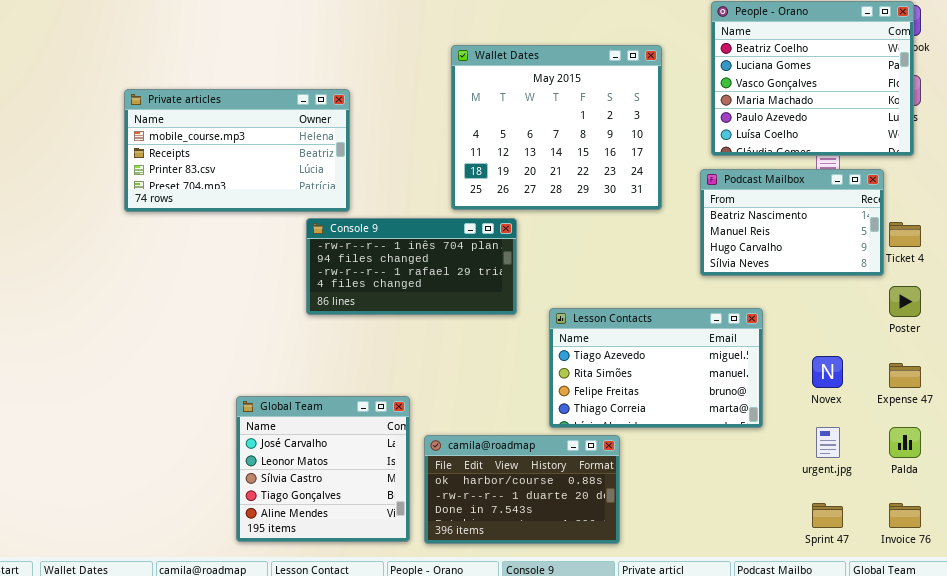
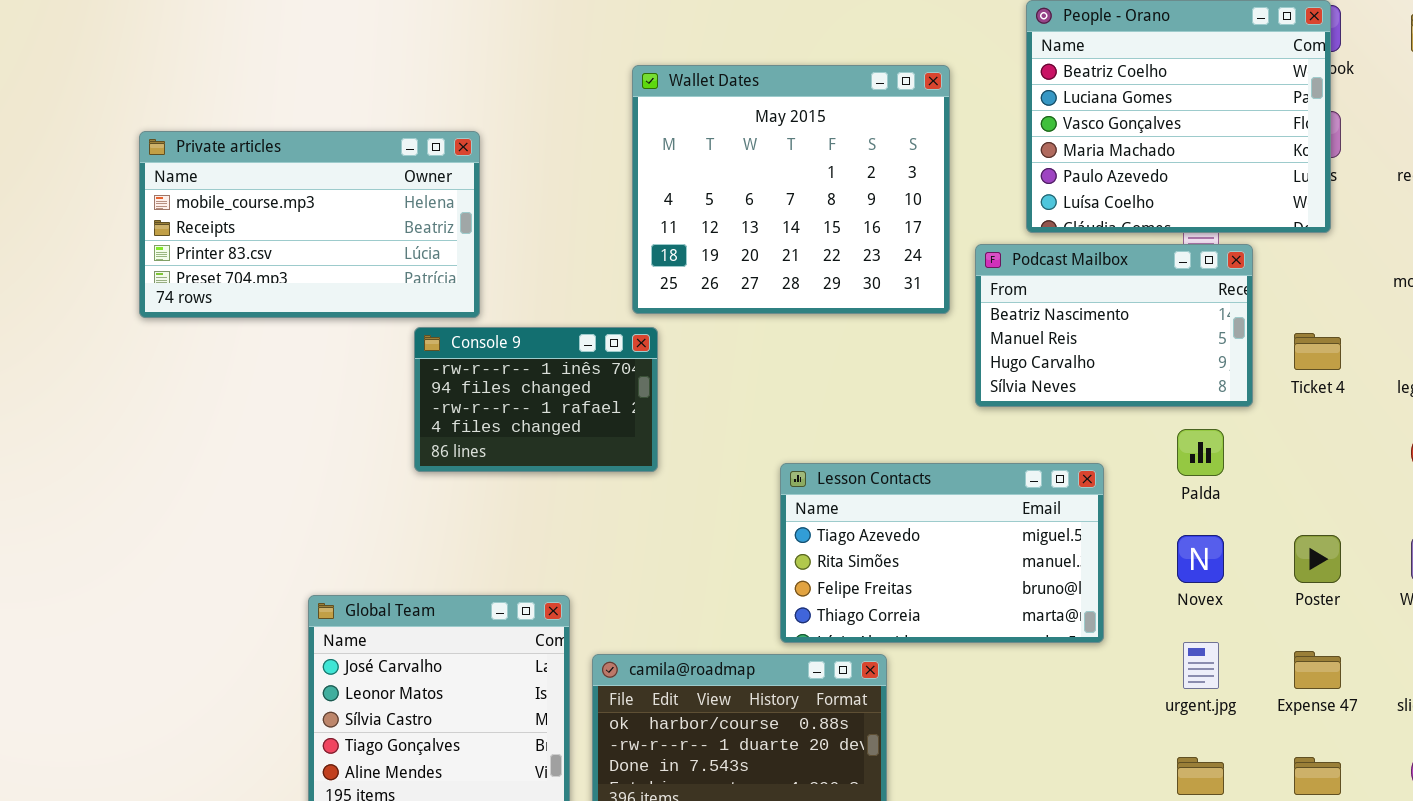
Podcast Mailbox: [700,169,884,276] -> [975,244,1253,407], moved
Console 9: [306,218,517,315] -> [414,327,658,472], resized
Poster: [889,286,921,317] -> [1294,535,1341,583], moved
Expense 47: [889,363,921,388] -> [1294,651,1341,689], moved
Palda: [889,427,921,458] -> [1177,429,1224,476], moved

